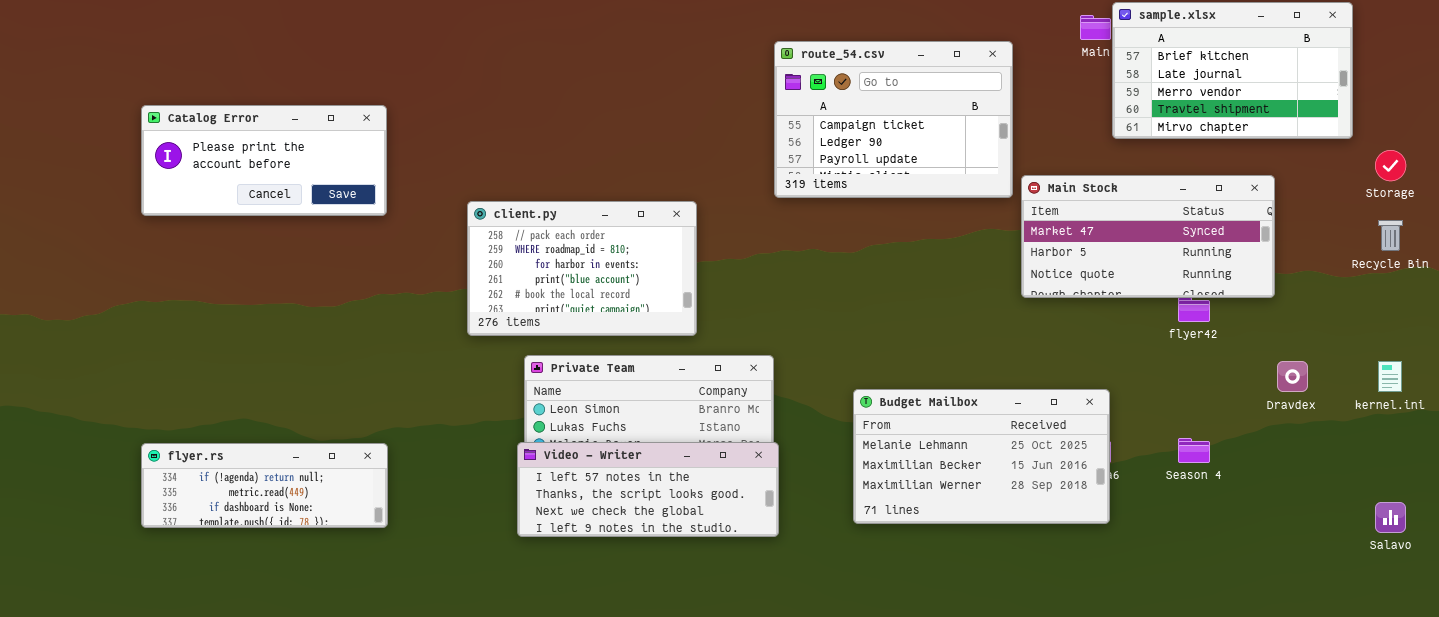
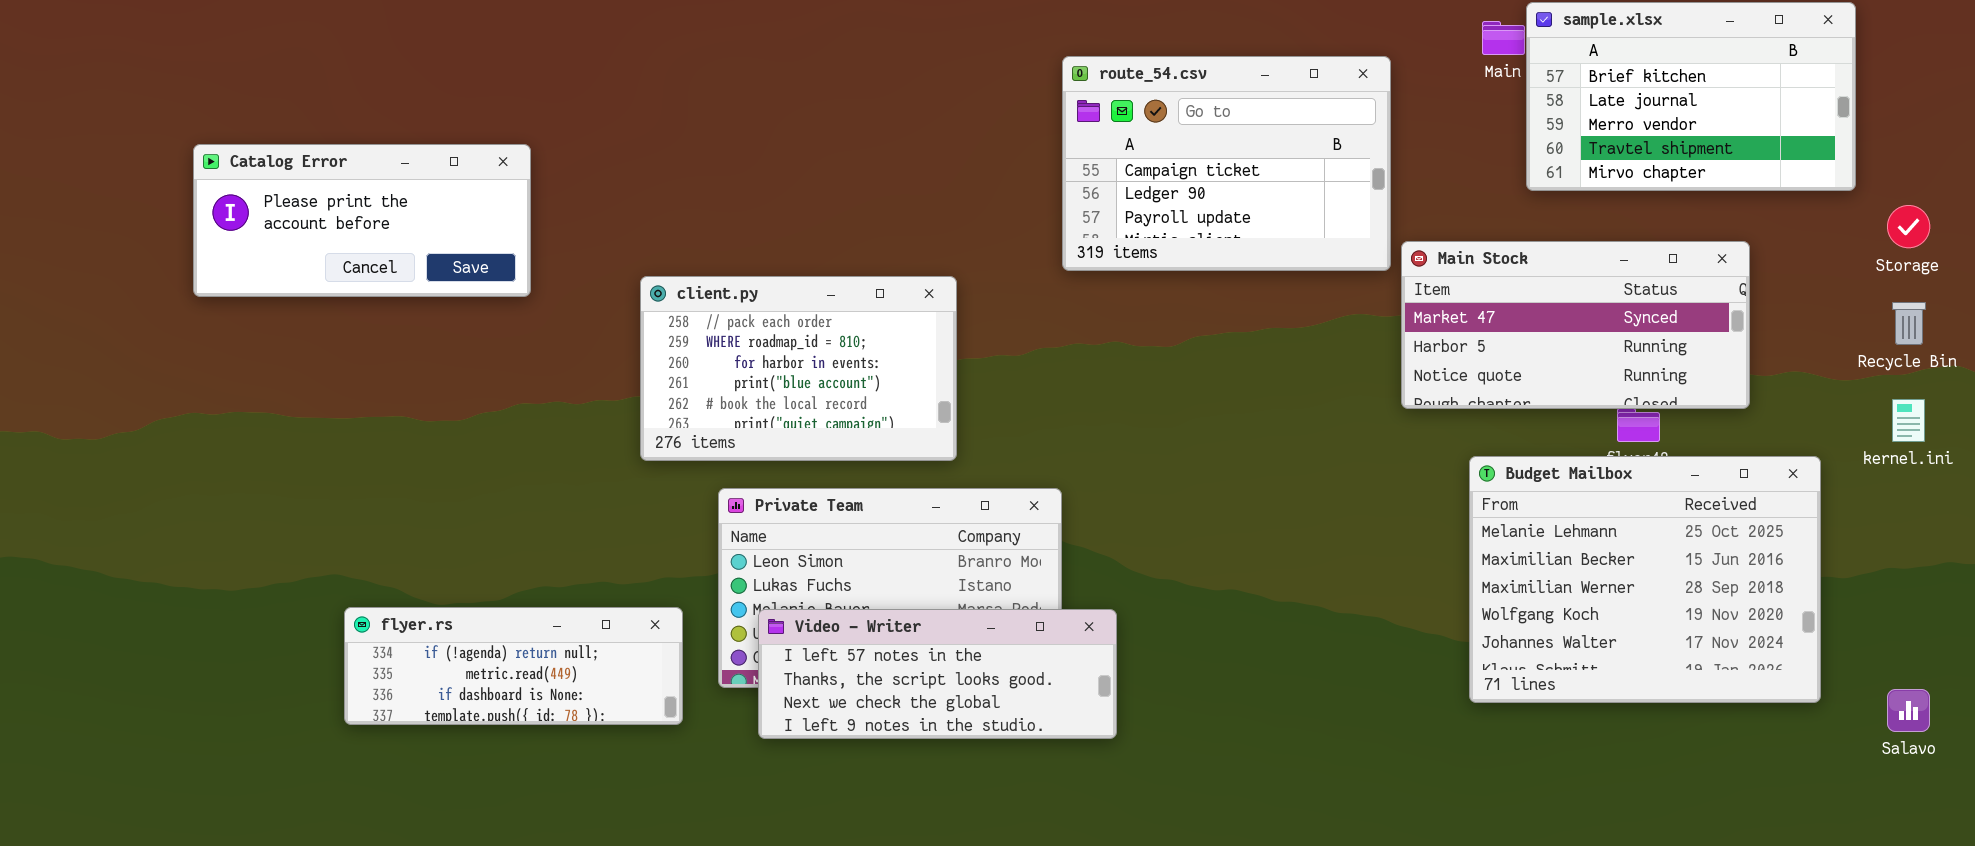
kernel.ini: [1378,361,1402,392] -> [1892,399,1925,442], moved
Budget Mailbox: [853,389,1110,524] -> [1469,456,1821,703], moved, resized
Video - Writer: [517,442,779,537] -> [758,609,1117,739], moved
flyer.rs: [141,443,388,528] -> [344,607,683,725], moved

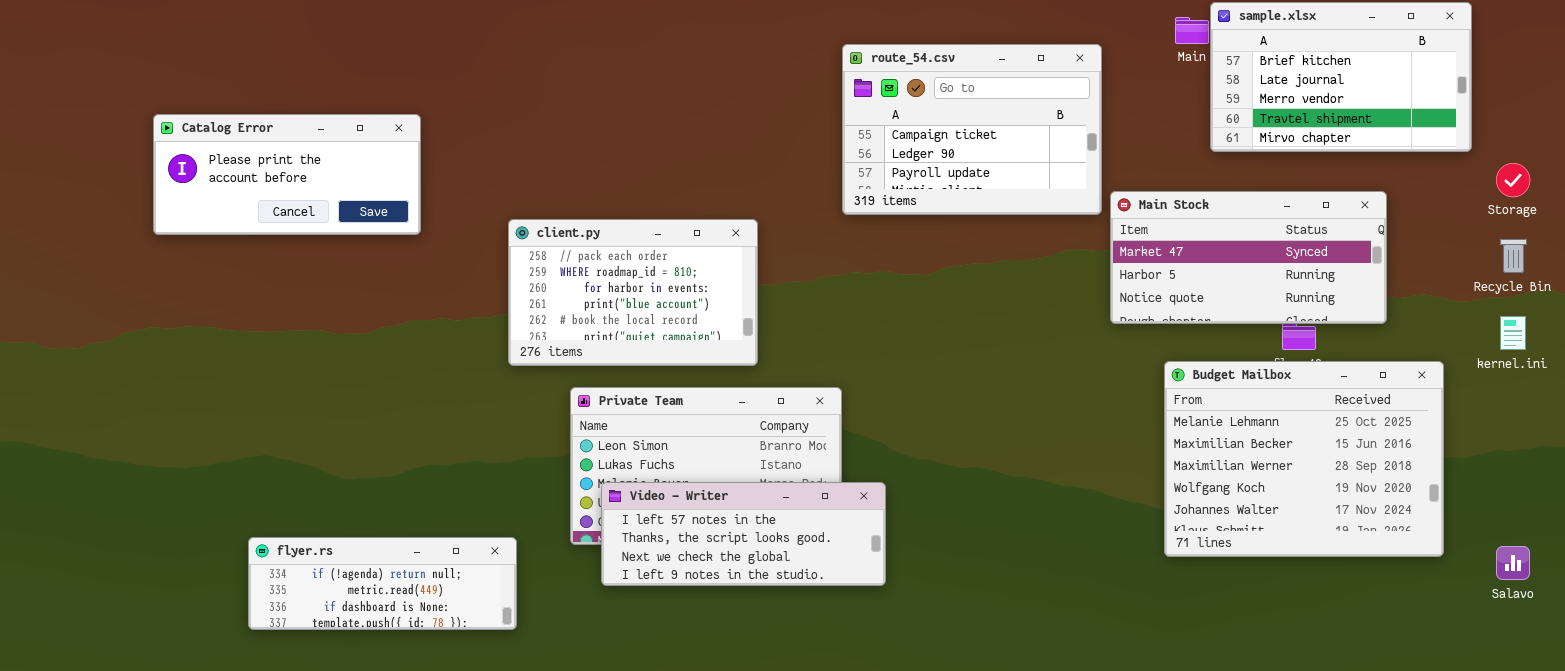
flyer.rs: [344,607,683,725] -> [248,537,517,630], moved

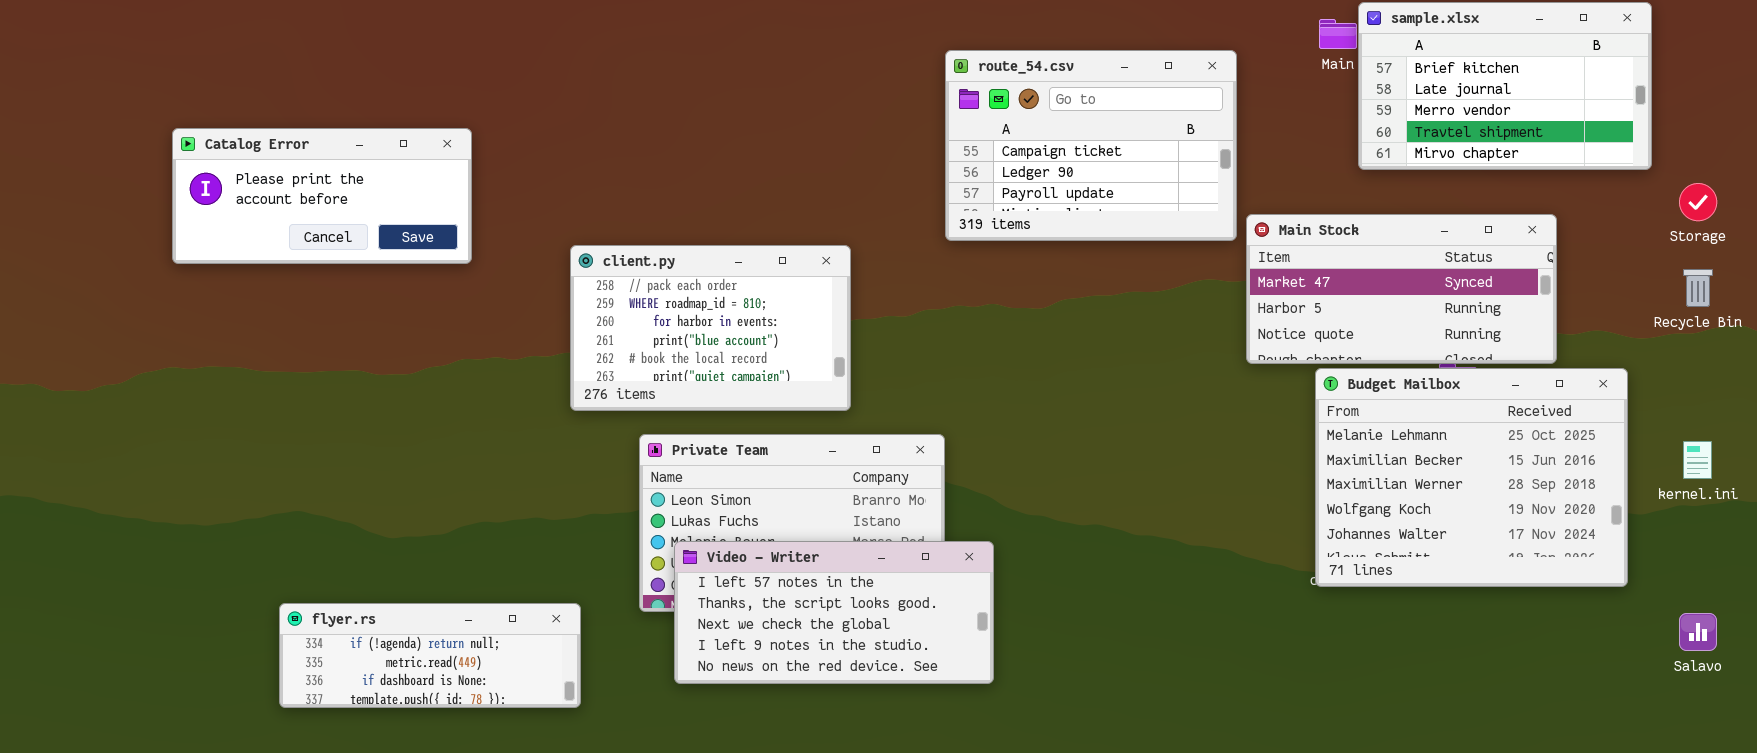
kernel.ini: [1500,316,1526,350] -> [1683,441,1712,479], moved
Budget Mailbox: [1164,361,1444,557] -> [1315,368,1628,587], moved
Video - Writer: [601,482,886,586] -> [674,541,994,684], resized

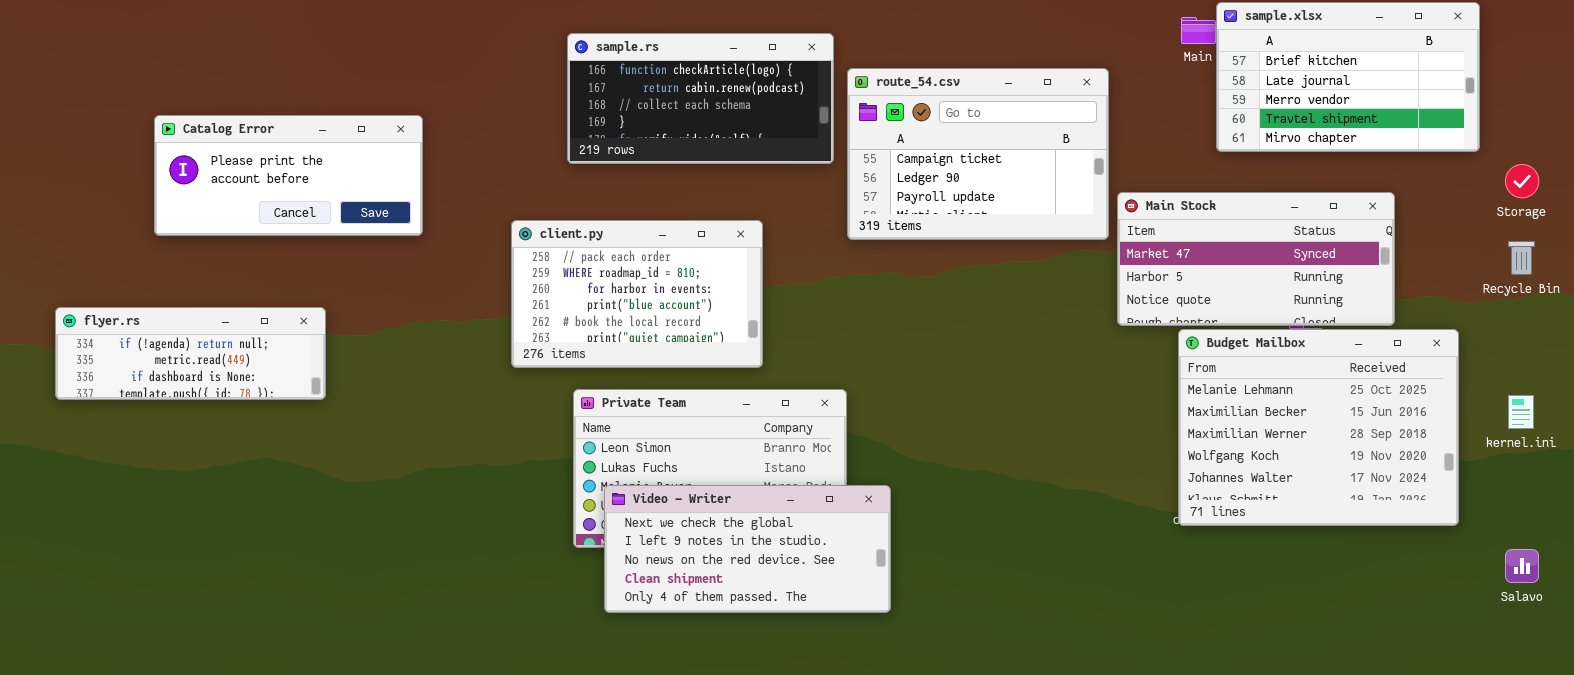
sample.rs: none -> [567,33,834,164], opened
route_54.csv: [945,50,1237,241] -> [847,68,1109,240], moved
Video - Writer: [674,541,994,684] -> [604,485,891,613], scrolled down 2 rows
flyer.rs: [279,603,581,708] -> [55,307,326,400], moved

